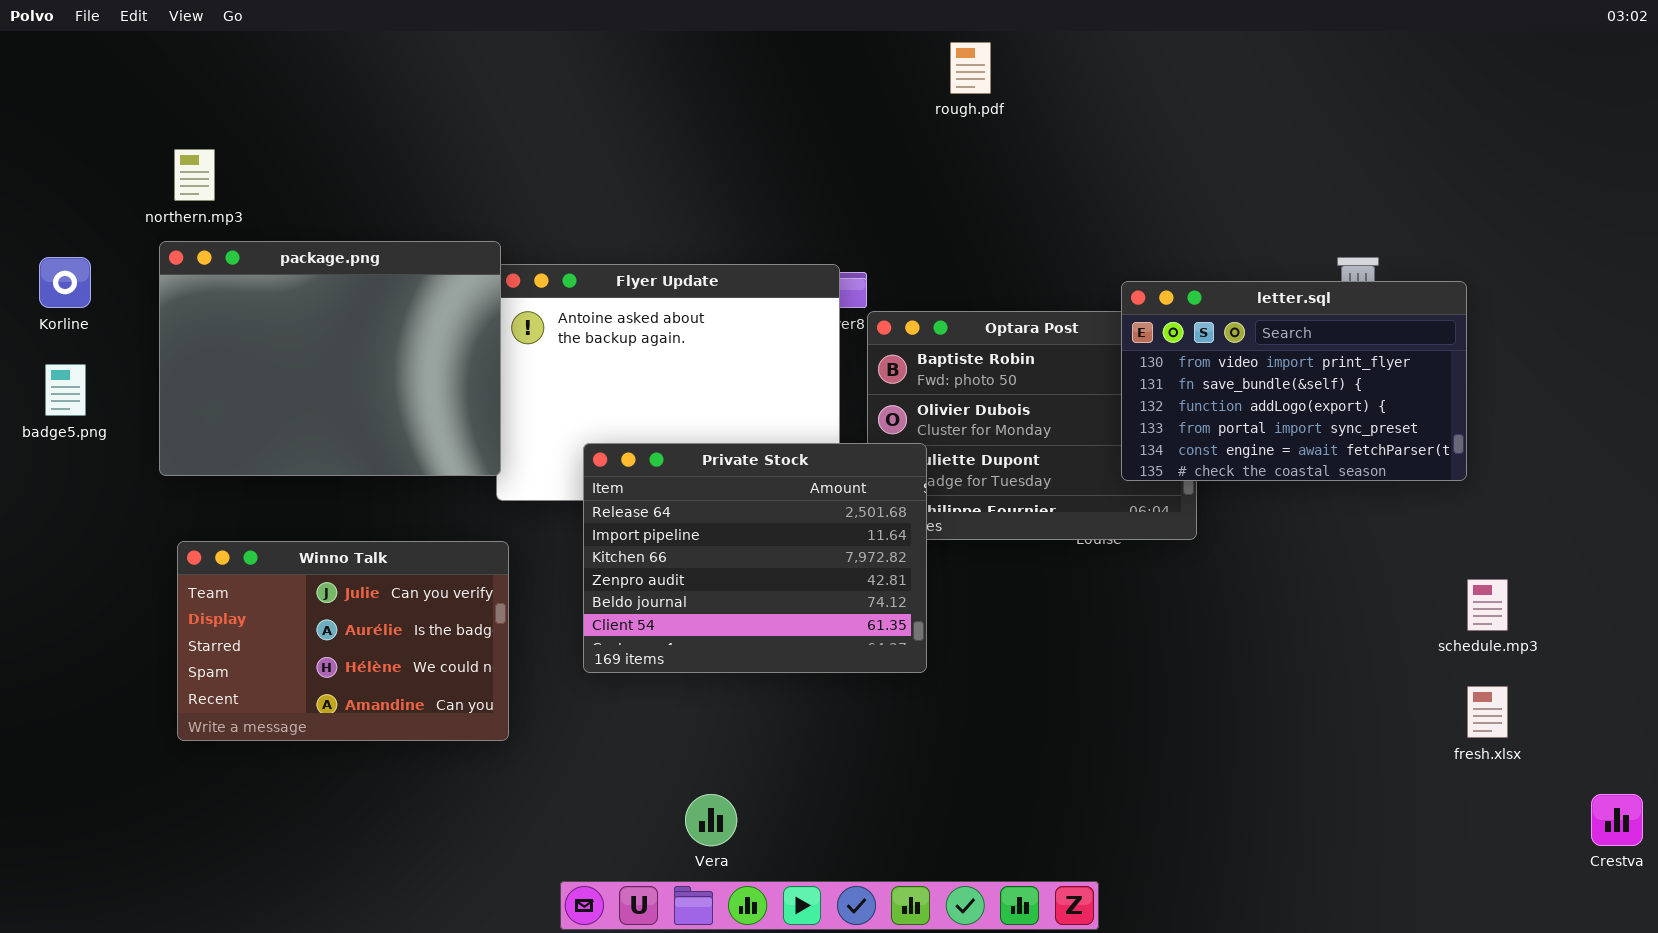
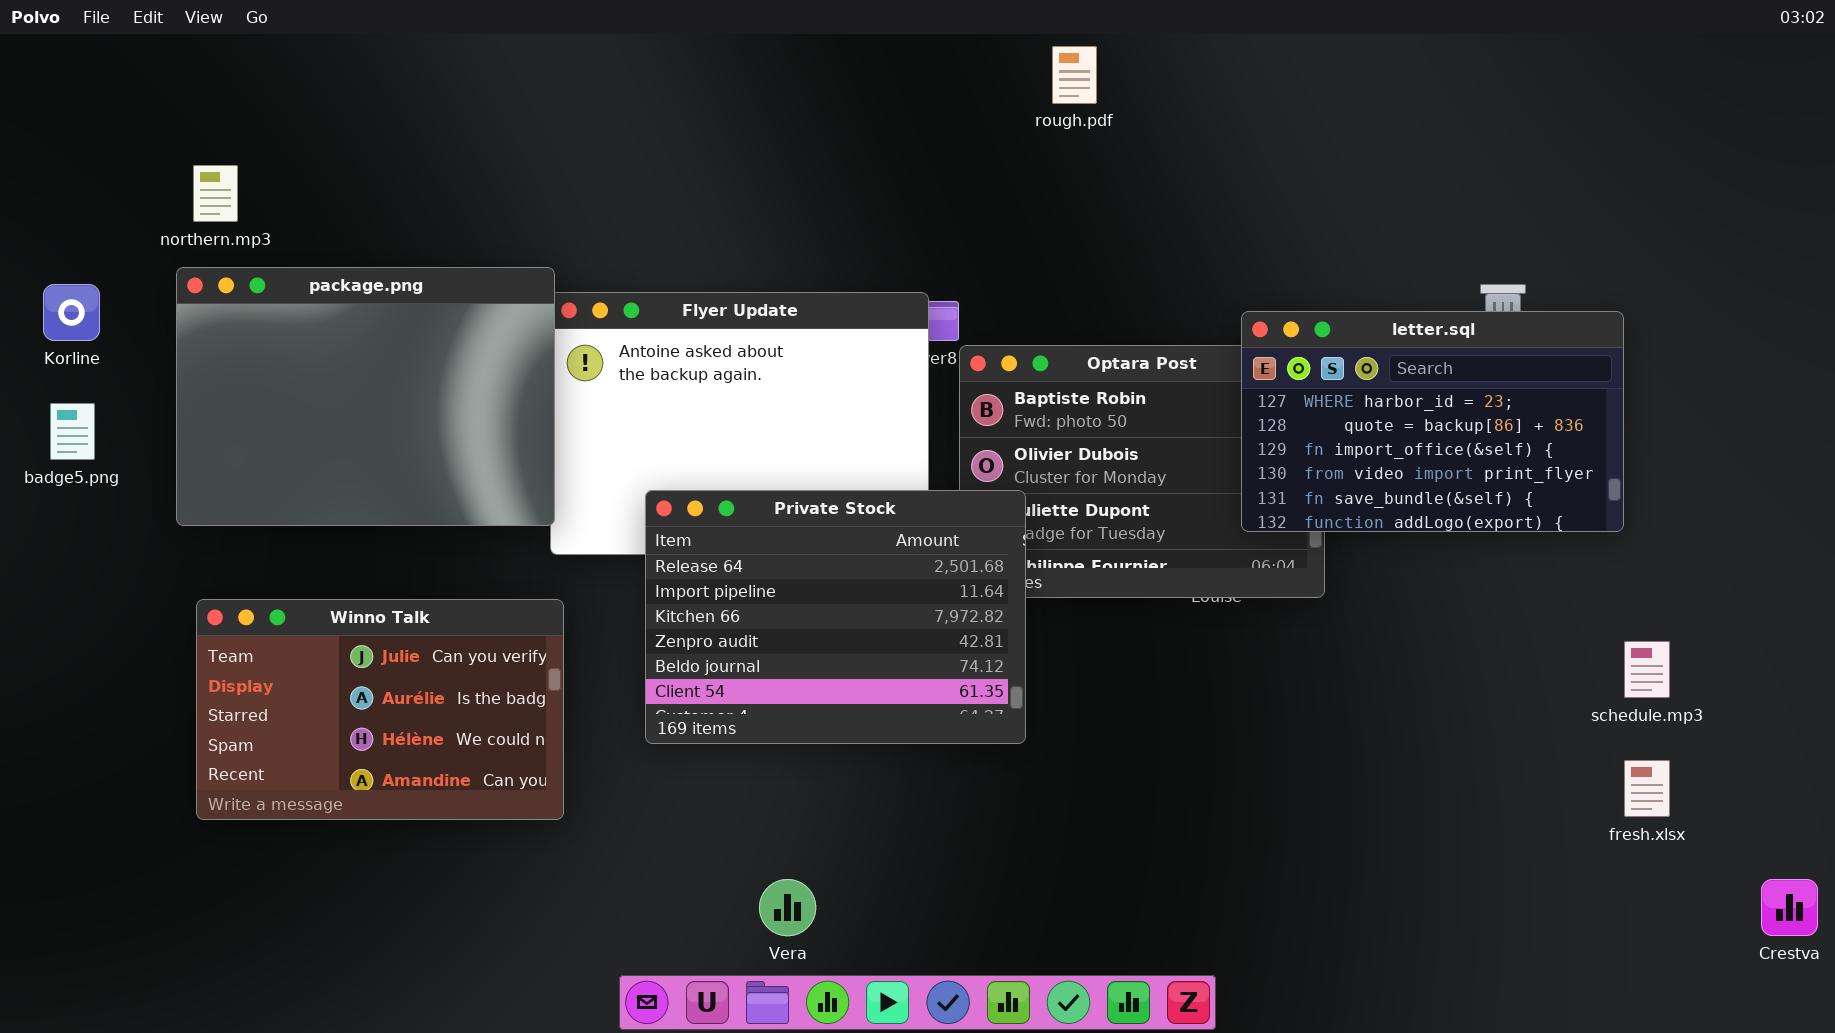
letter.sql: [1121,281,1467,481] -> [1241,311,1624,532], scrolled up 3 rows

